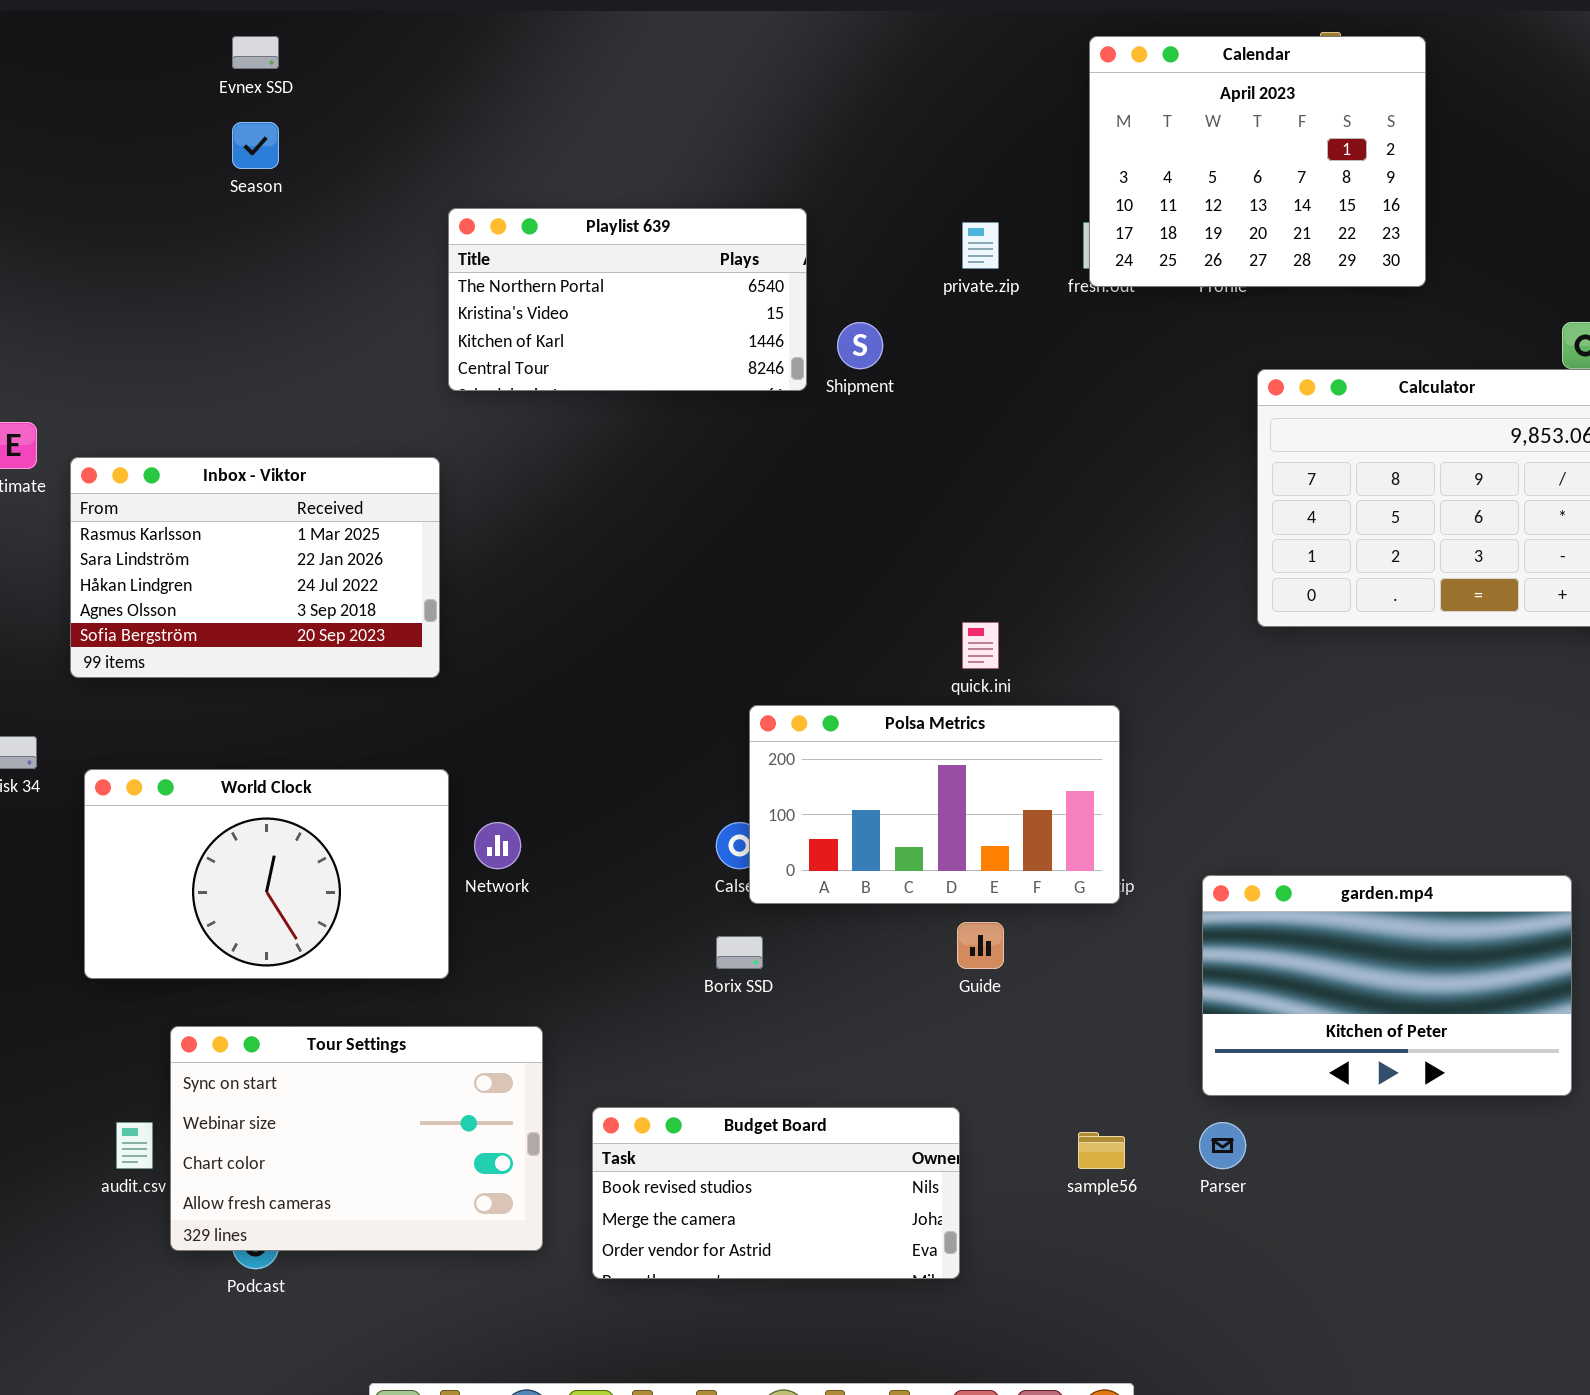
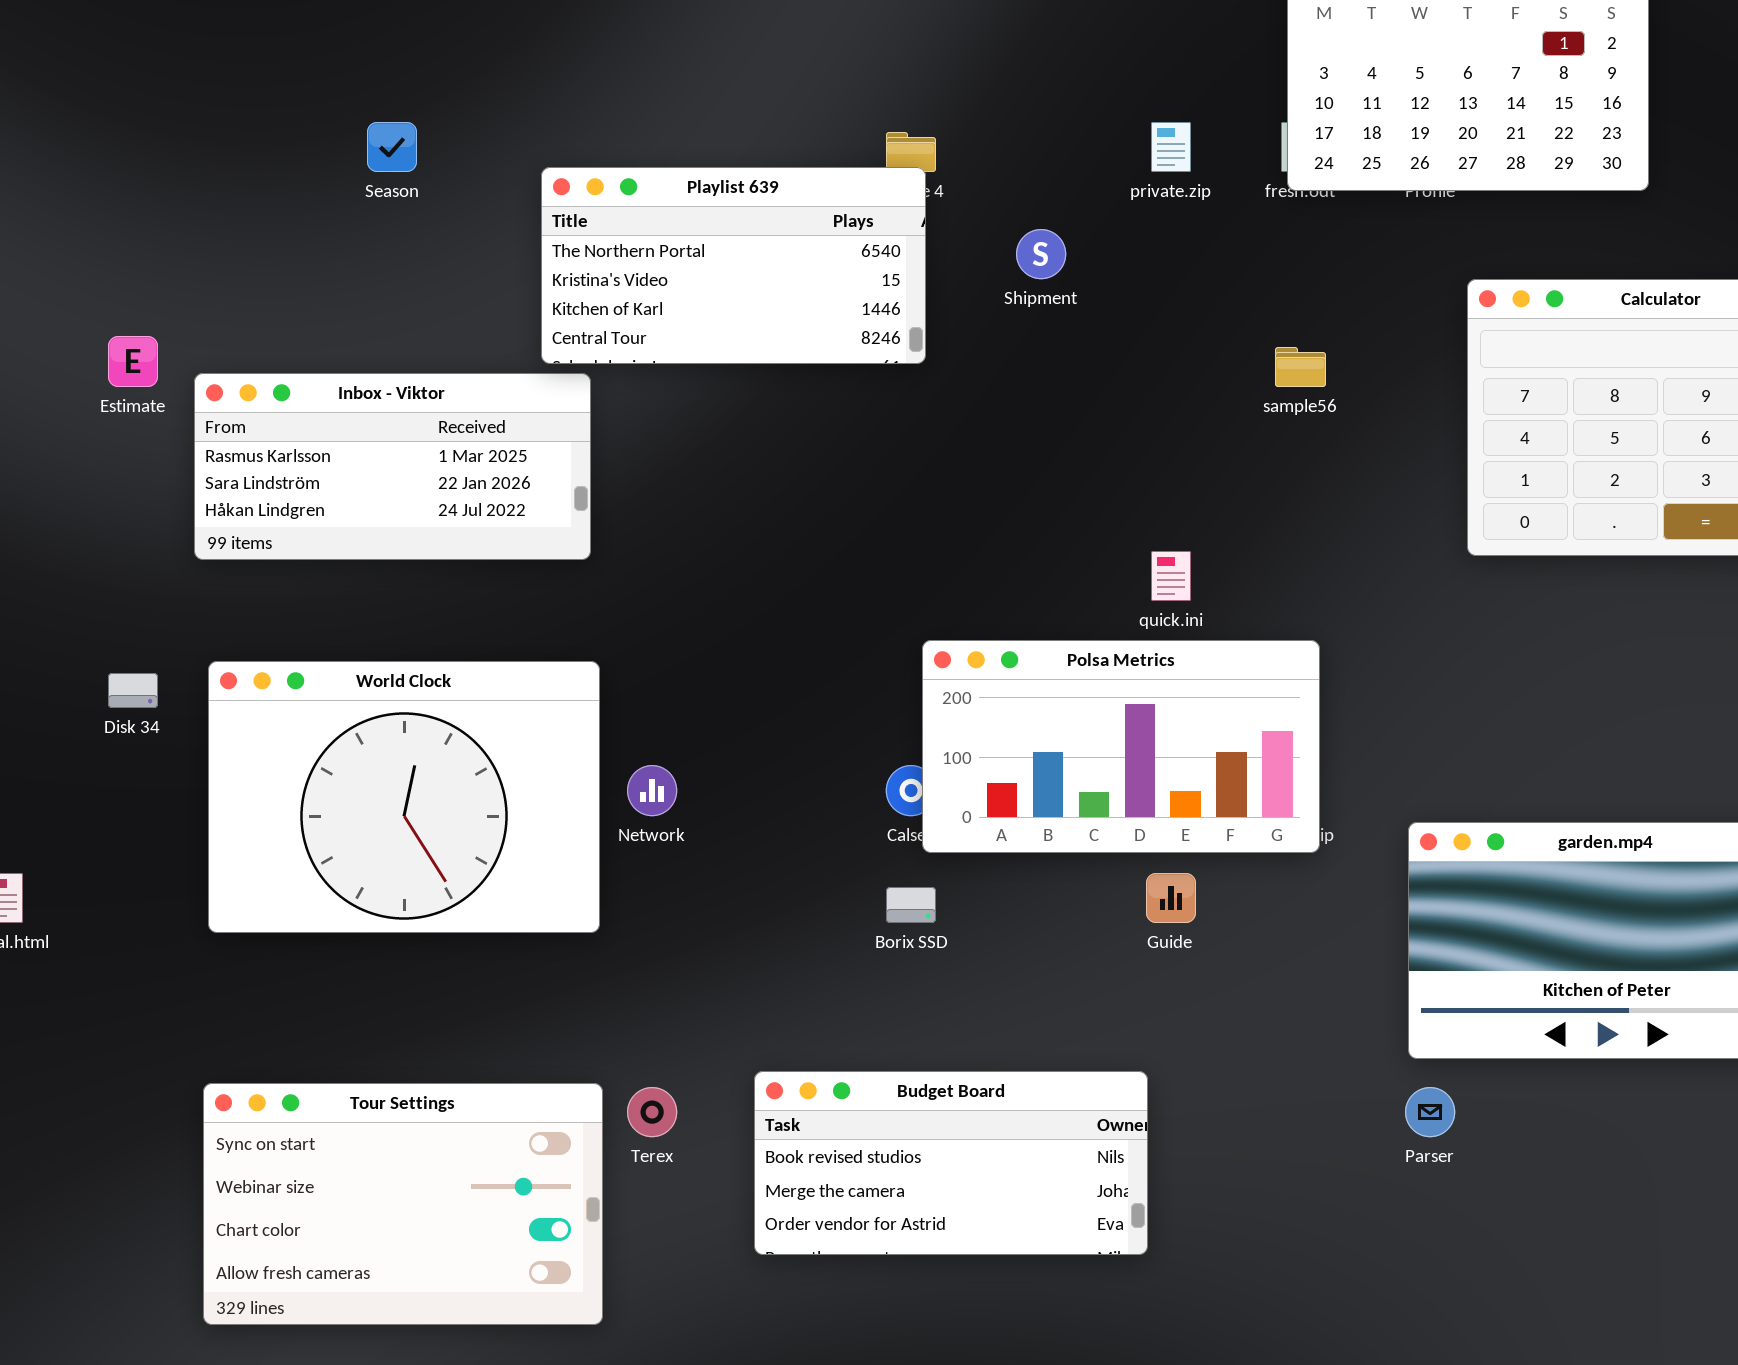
Season: [232,122,279,169] -> [367,122,417,172], moved
Playlist 639: [448,208,807,391] -> [541,167,926,364], moved
Inbox - Viktor: [70,457,440,678] -> [194,373,591,560], resized
World Clock: [84,769,449,979] -> [208,661,600,933], resized
Tour Settings: [170,1026,543,1251] -> [203,1083,603,1325], moved
sample56: [1078,1132,1125,1169] -> [1275,347,1326,387], moved

